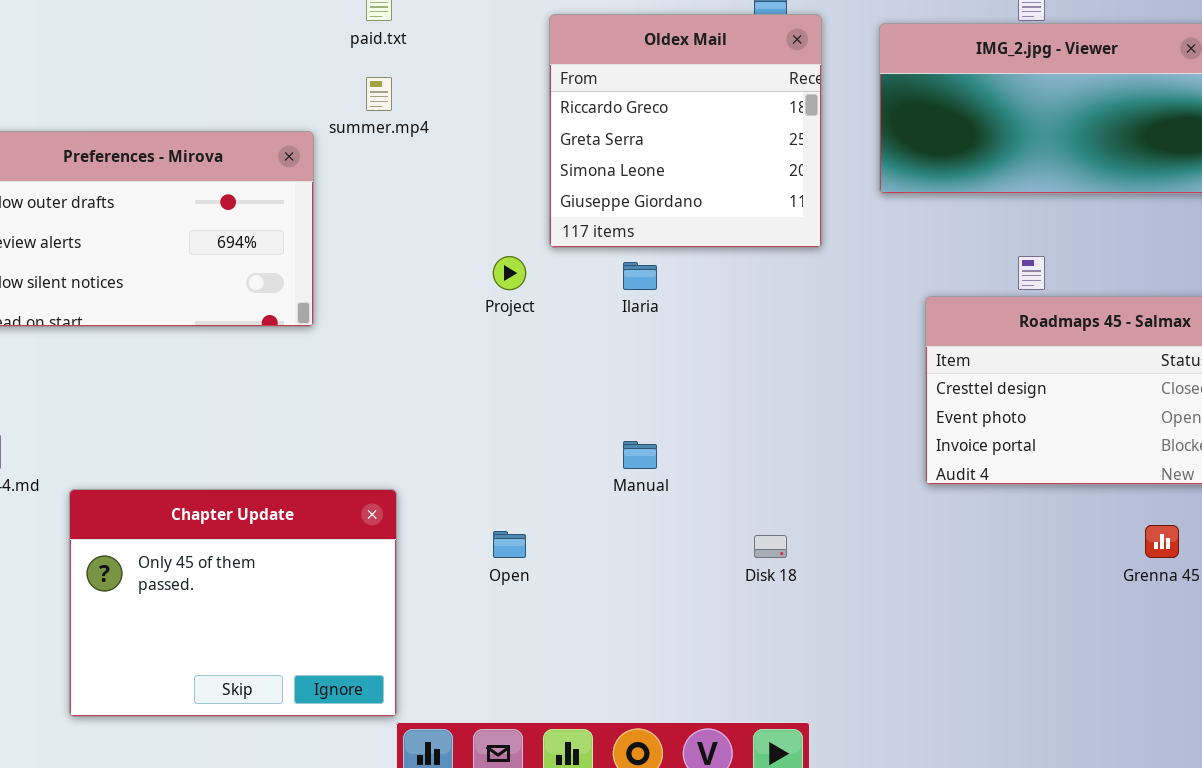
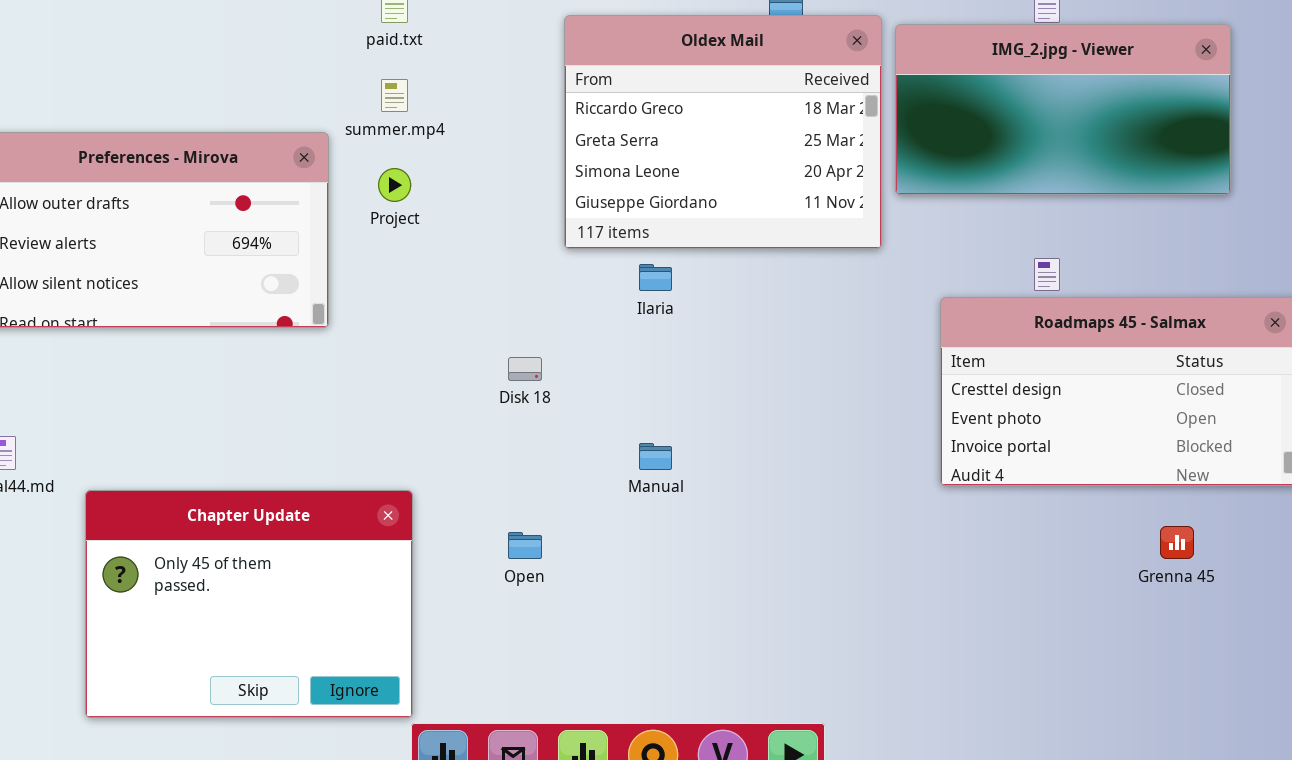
Oldex Mail: [549,14,822,248] -> [564,15,882,249], resized
Project: [493,256,526,290] -> [378,168,411,202], moved
Disk 18: [754,535,787,558] -> [508,357,542,381], moved

